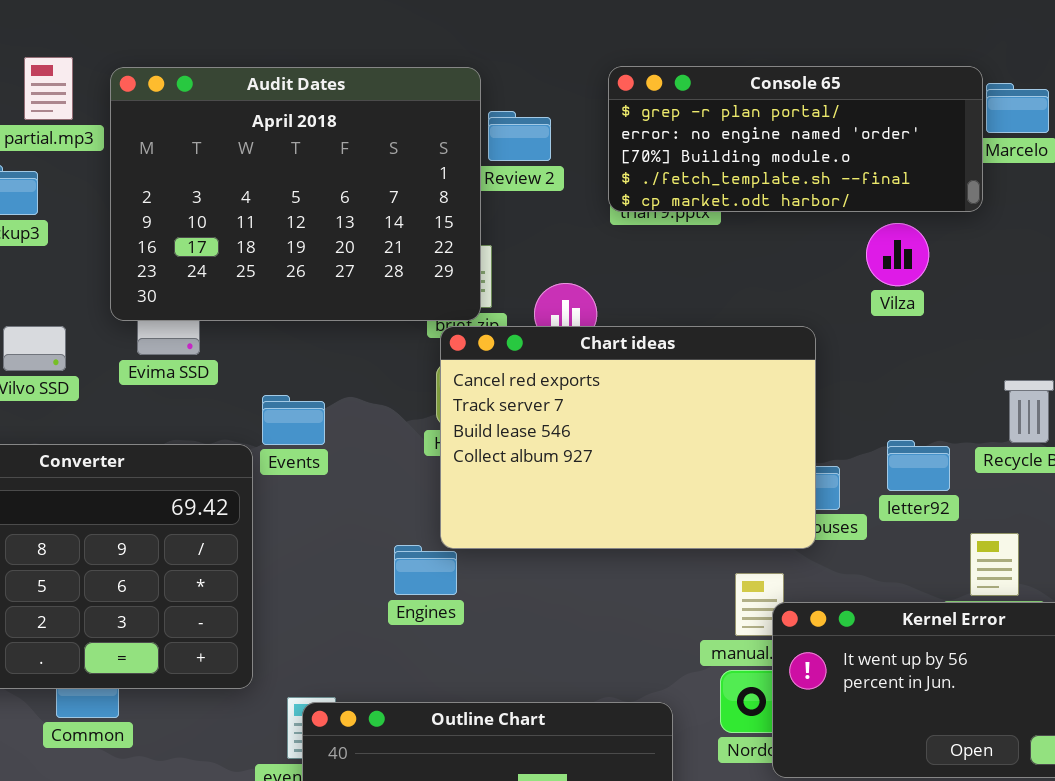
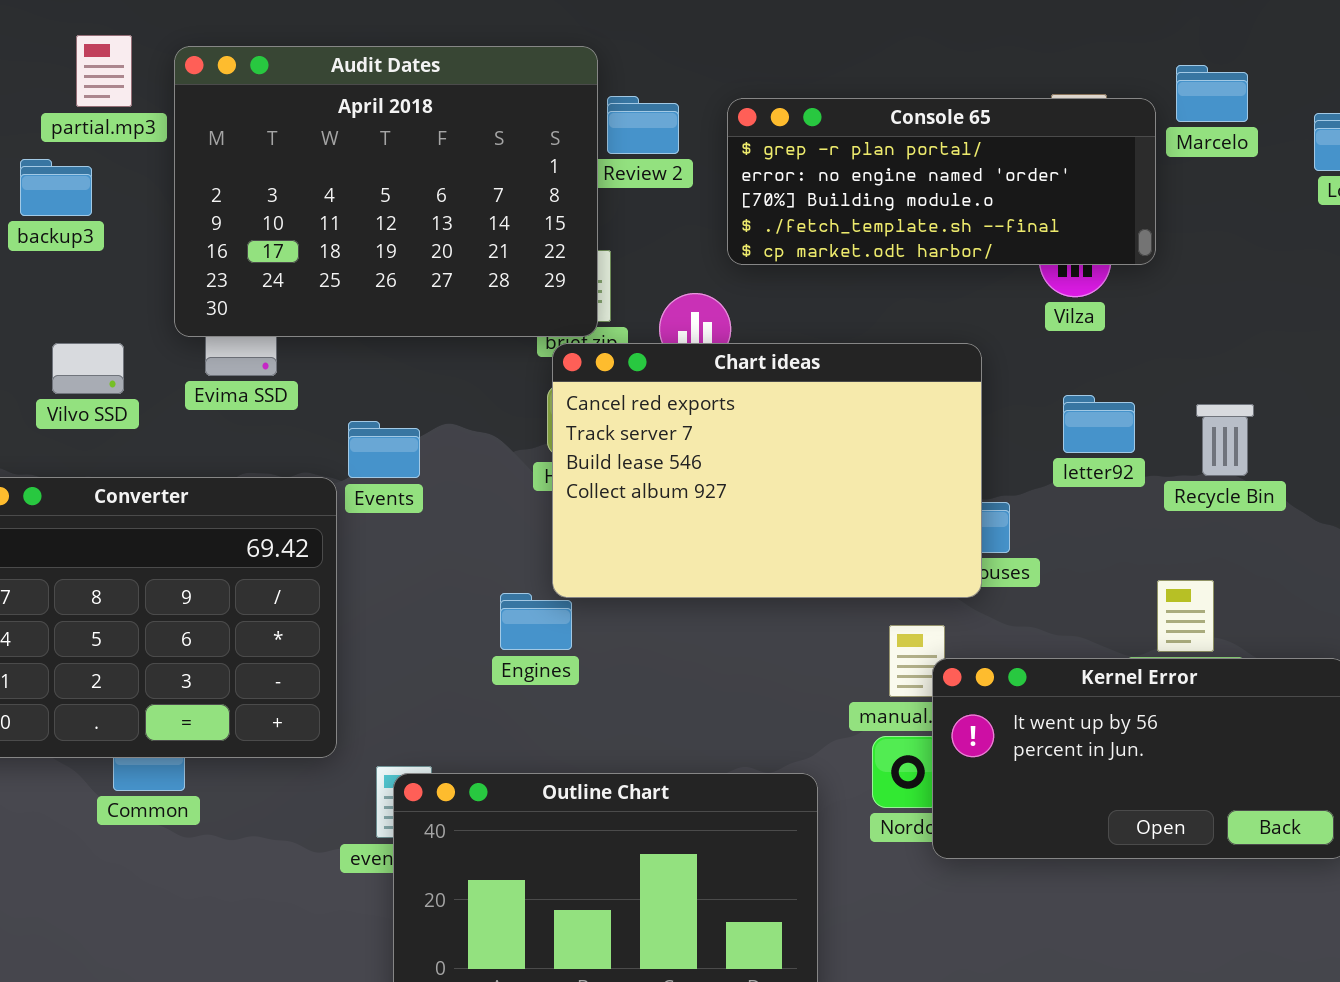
Console 65: [608,66,983,212] -> [727,98,1156,265], moved
letter92: [887,440,950,491] -> [1063,395,1135,453], moved

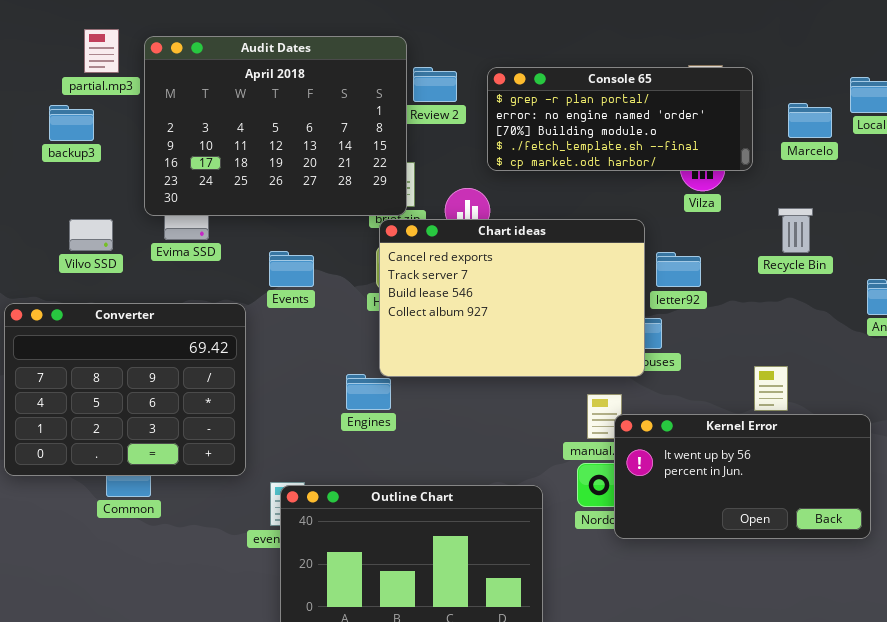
Marcelo: [1176,65,1248,122] -> [788,103,832,138], moved
letter92: [1063,395,1135,453] -> [656,252,701,287], moved
Recycle Bin: [1196,404,1254,476] -> [778,208,813,253], moved
Events: [348,421,420,478] -> [269,251,314,287], moved

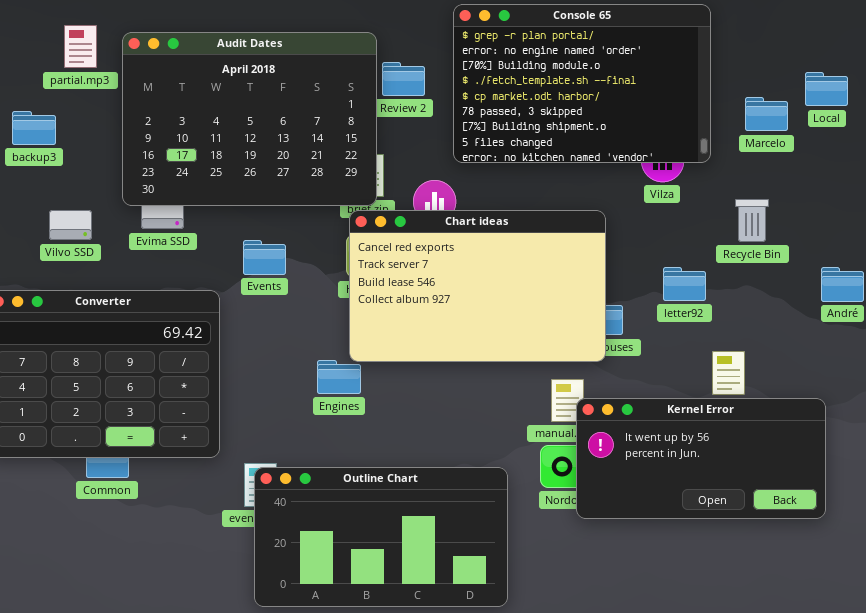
Console 65: [487,67,753,171] -> [453,4,711,163], resized
backup3: [49,105,94,141] -> [12,111,56,145], moved
letter92: [656,252,701,287] -> [663,267,706,301], moved

